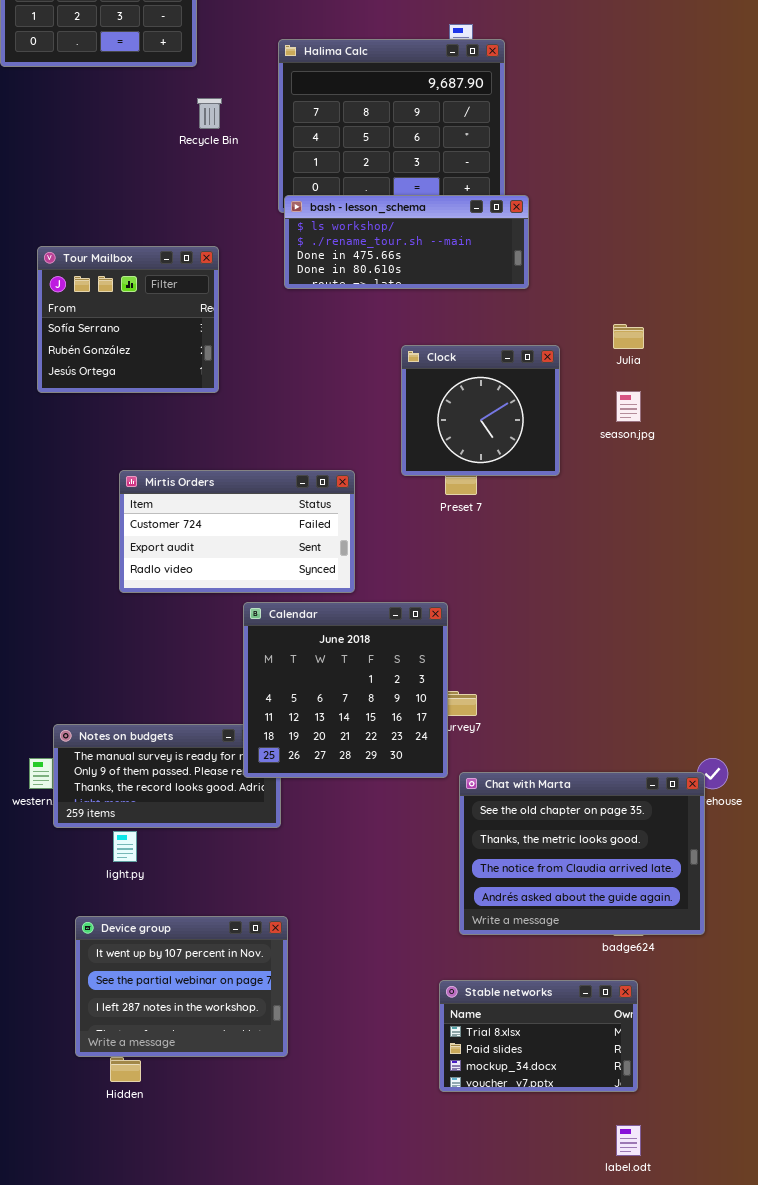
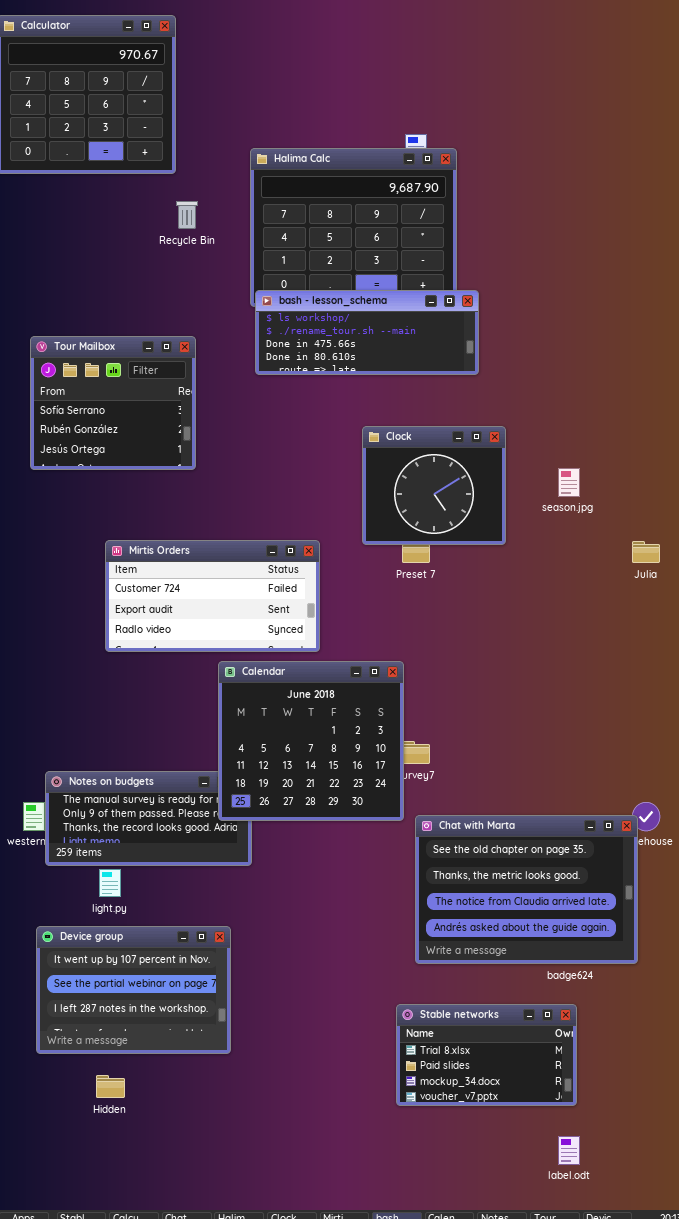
Julia: [613,324,644,349] -> [632,541,660,563], moved
Device group: [75,916,288,1057] -> [36,926,231,1054], moved

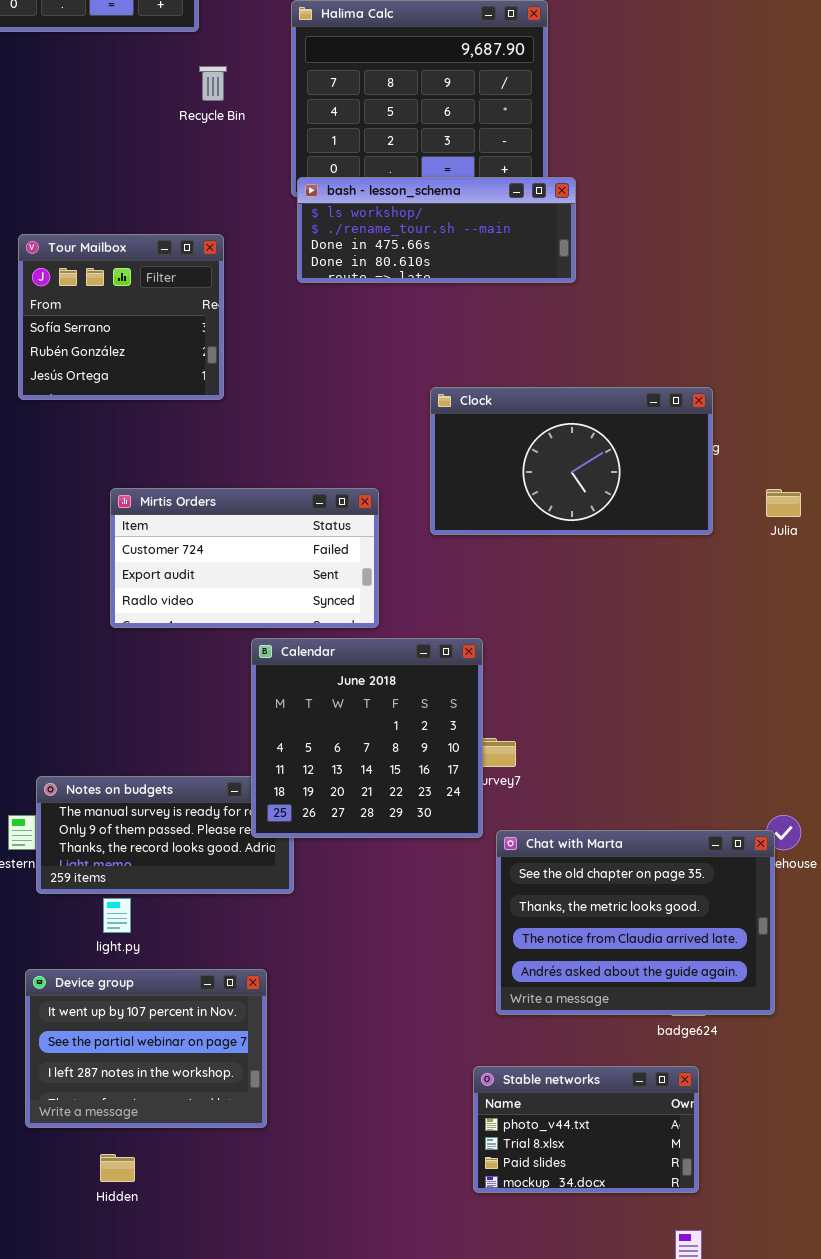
Clock: [362,426,506,545] -> [430,387,713,535], moved, resized
Stable networks: [396,1004,577,1106] -> [473,1066,699,1193], scrolled up 1 row

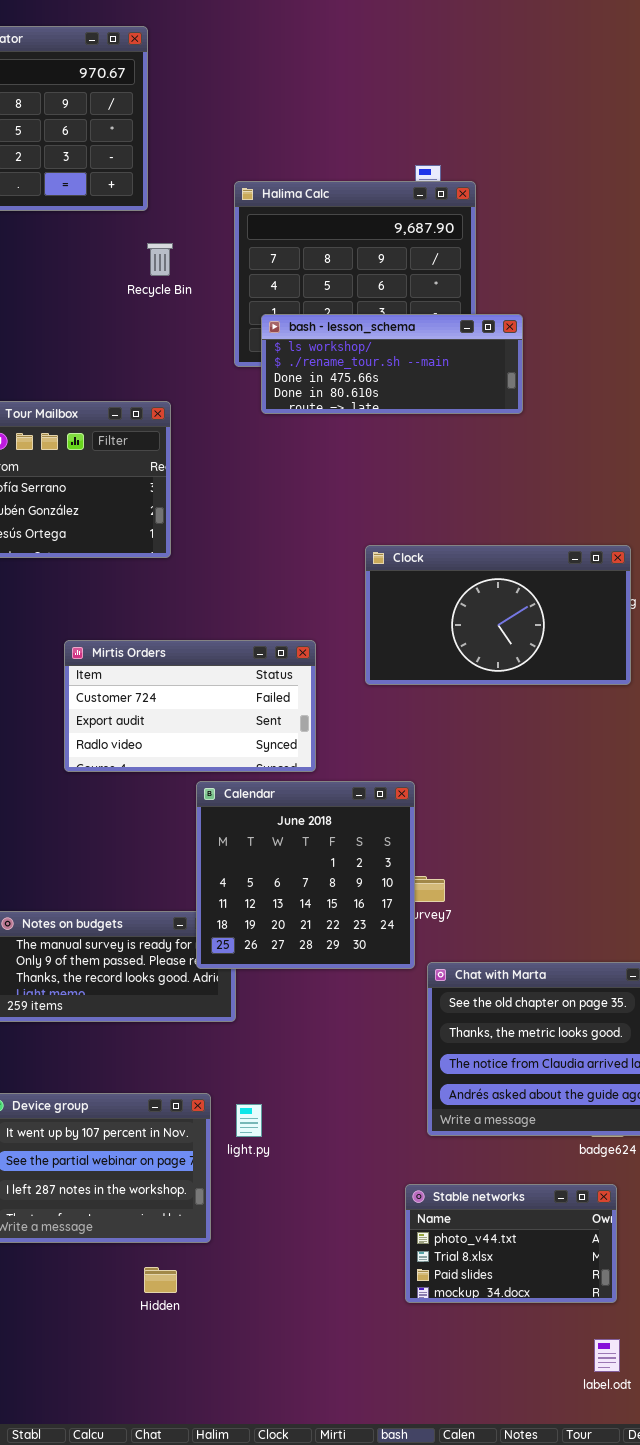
bash - lesson_schema: [297,177,576,283] -> [261,314,523,414], moved
light.py: [103,898,131,933] -> [236,1104,262,1137], moved
Hidden: [100,1154,135,1182] -> [144,1267,177,1293], moved

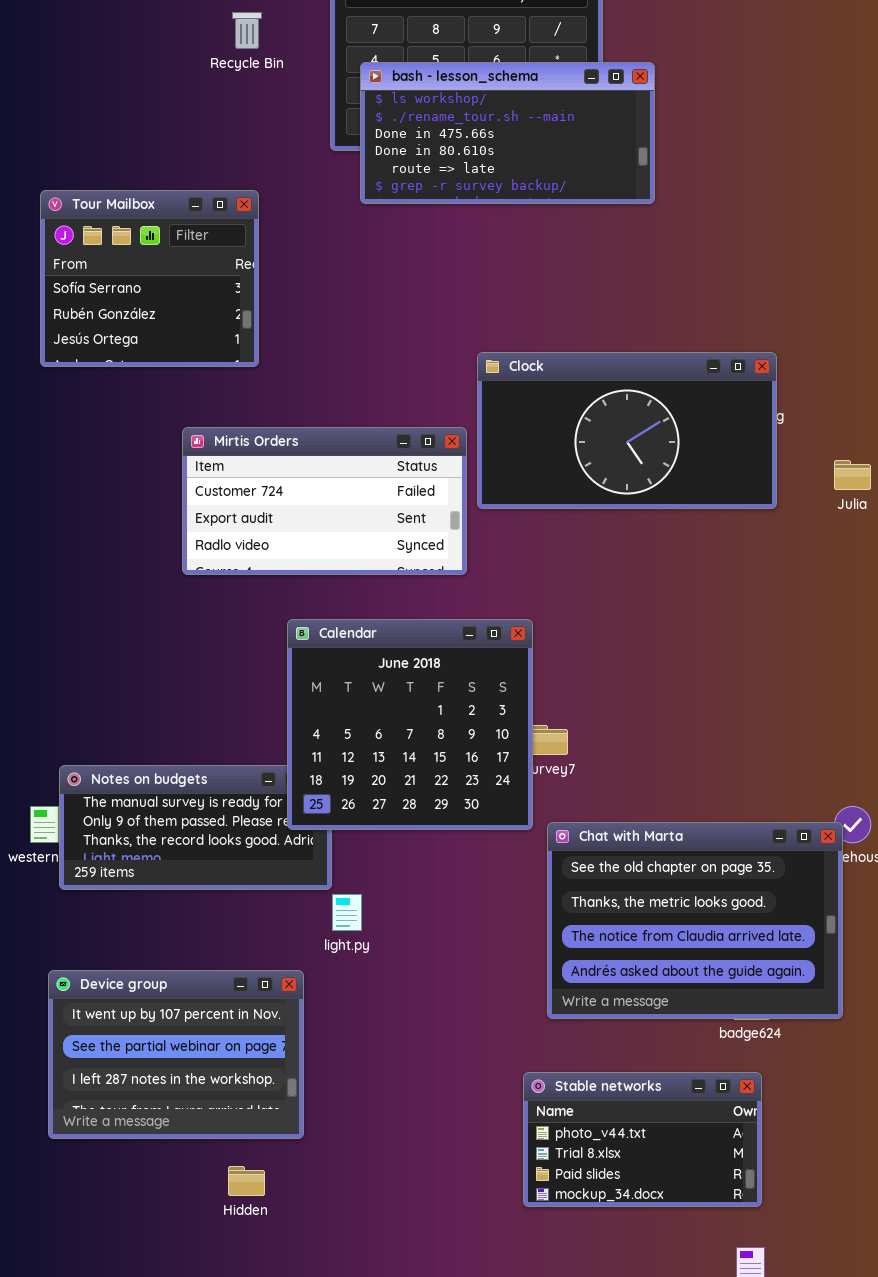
bash - lesson_schema: [261,314,523,414] -> [360,62,655,204], resized
Mirtis Orders: [64,640,316,772] -> [182,427,467,575], moved
light.py: [236,1104,262,1137] -> [332,894,362,931], moved

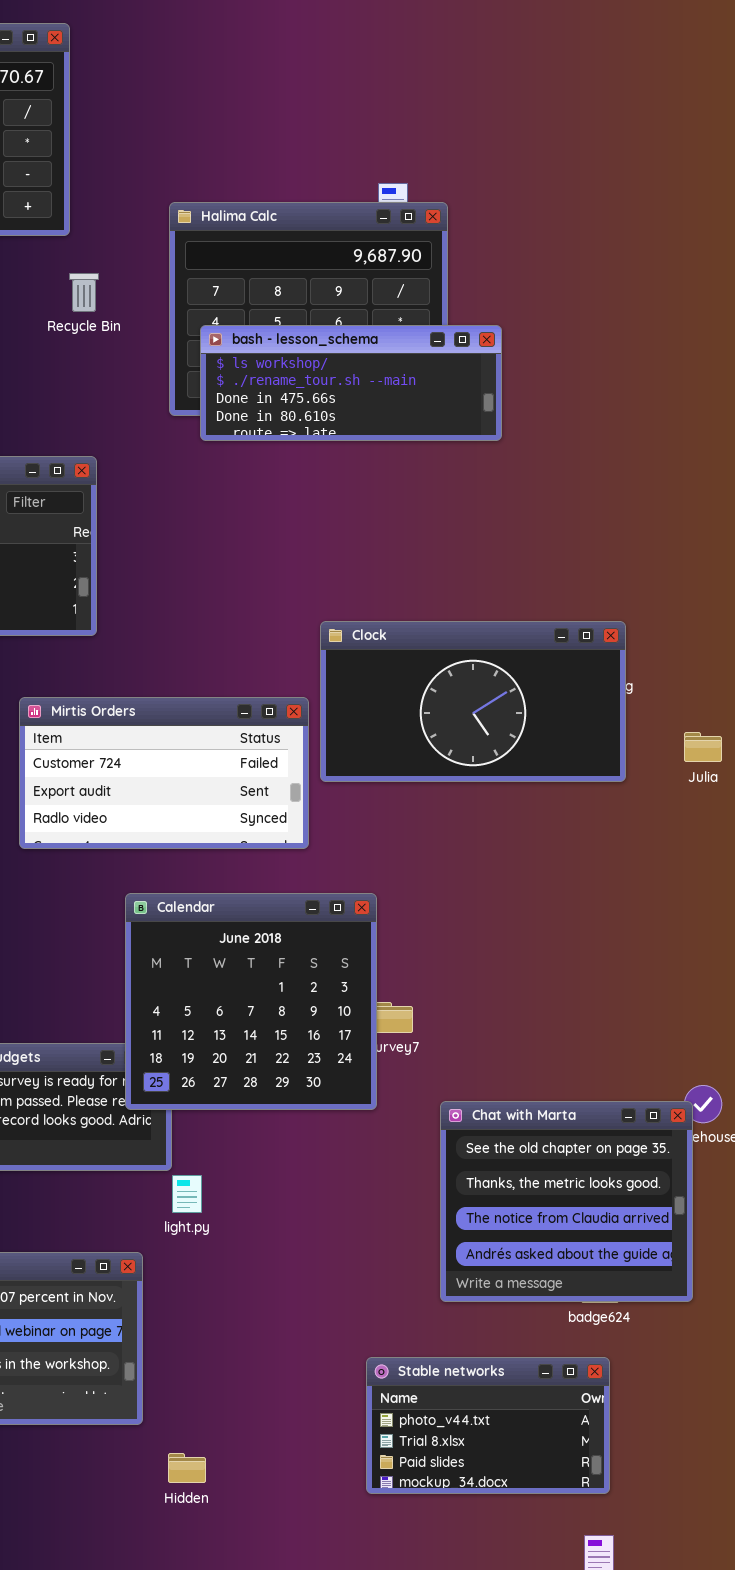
bash - lesson_schema: [360,62,655,204] -> [200,325,502,441], resized
Chat with Marta: [547,822,843,1019] -> [440,1101,693,1302], resized
Hidden: [228,1166,265,1196] -> [168,1453,206,1483], moved

